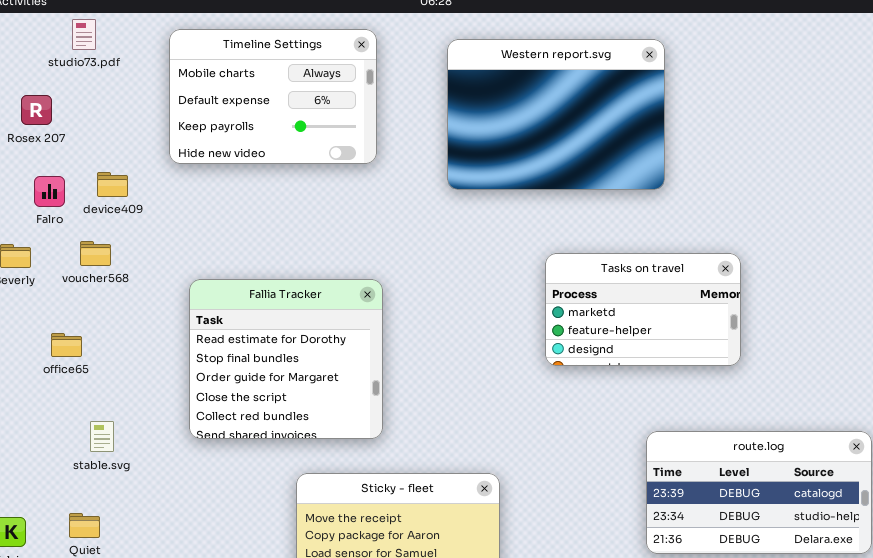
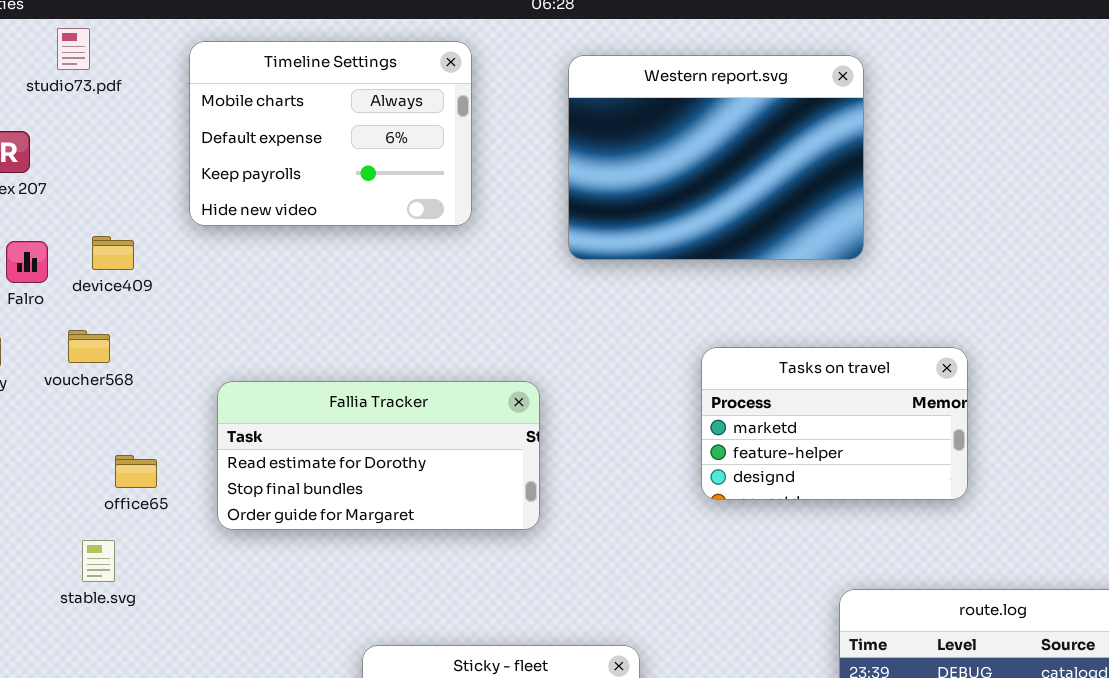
Fallia Tracker: [189,279,383,439] -> [217,381,540,530], resized
office65: [51,333,82,357] -> [115,455,157,488], moved
stable.svg: [90,421,114,452] -> [82,540,115,582], moved

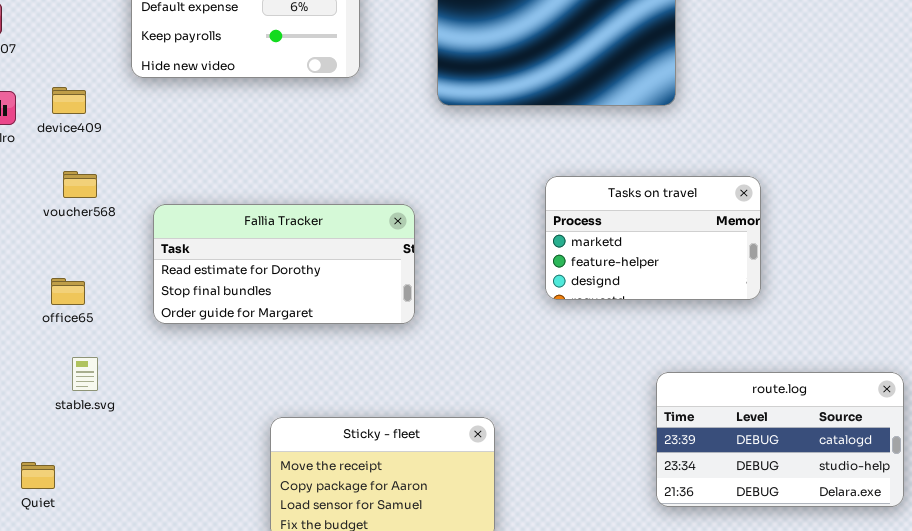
voucher568: [68,330,110,363] -> [63,171,97,198], moved
office65: [115,455,157,488] -> [51,278,85,305], moved
stable.svg: [82,540,115,582] -> [72,357,98,391], moved

